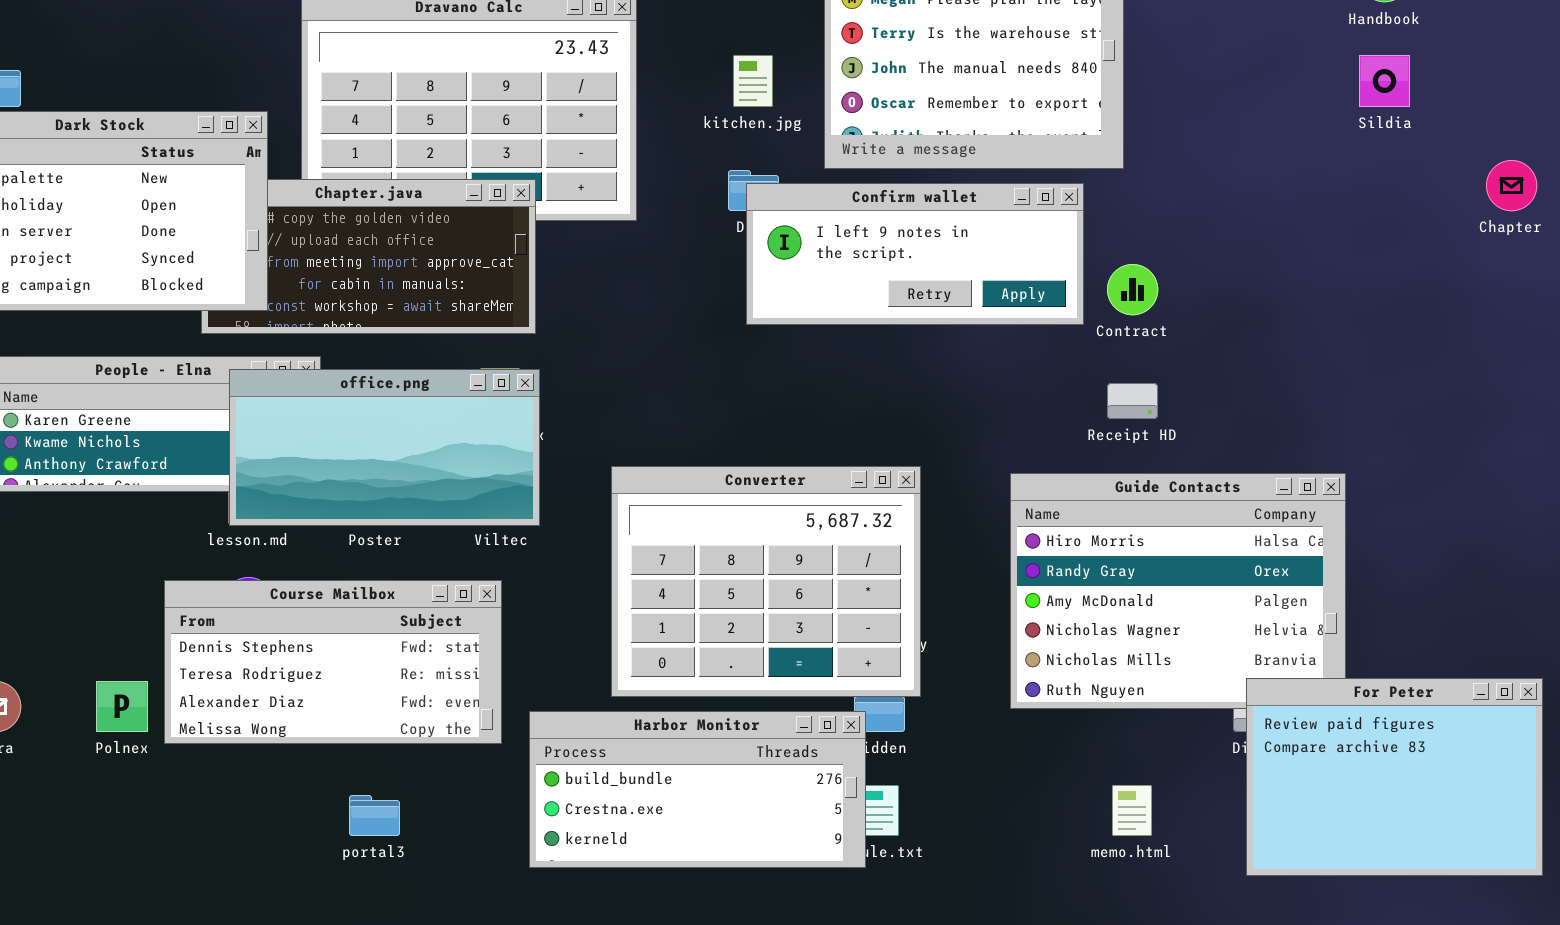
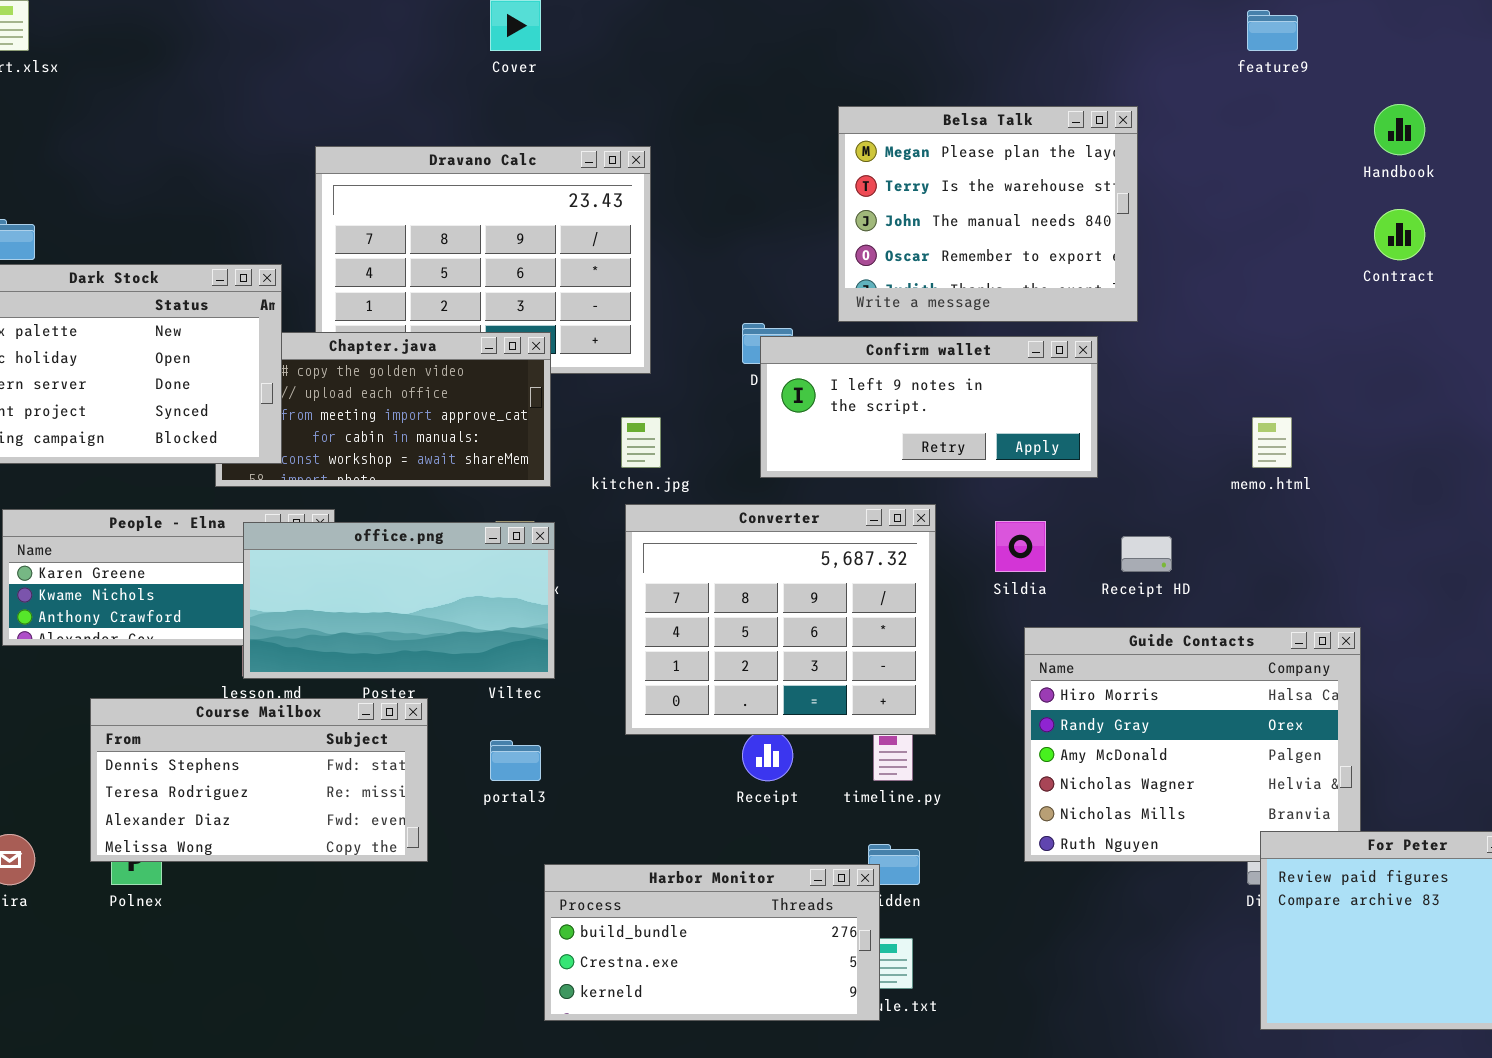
kitchen.jpg: [733,55,773,107] -> [621,417,661,468], moved
Sildia: [1359,55,1410,107] -> [995,521,1046,572], moved
Contract: [1107,264,1158,315] -> [1374,209,1425,260], moved
Converter: [611,466,921,697] -> [625,504,936,735], moved
Course Mailbox: [164,580,502,744] -> [90,698,428,862], moved
memo.html: [1112,785,1152,836] -> [1252,417,1292,468], moved
portal3: [349,795,400,836] -> [490,740,541,781], moved

